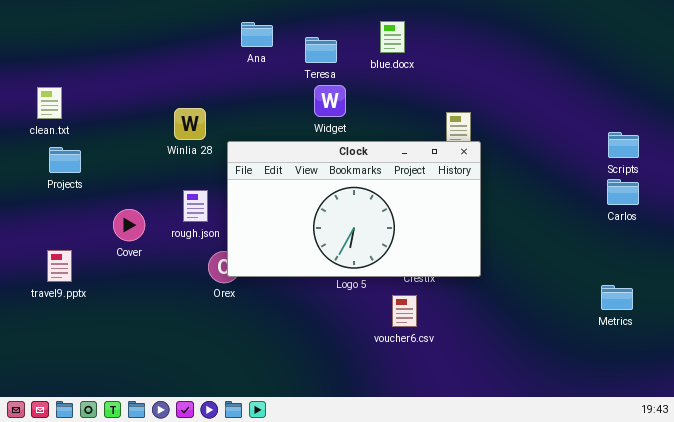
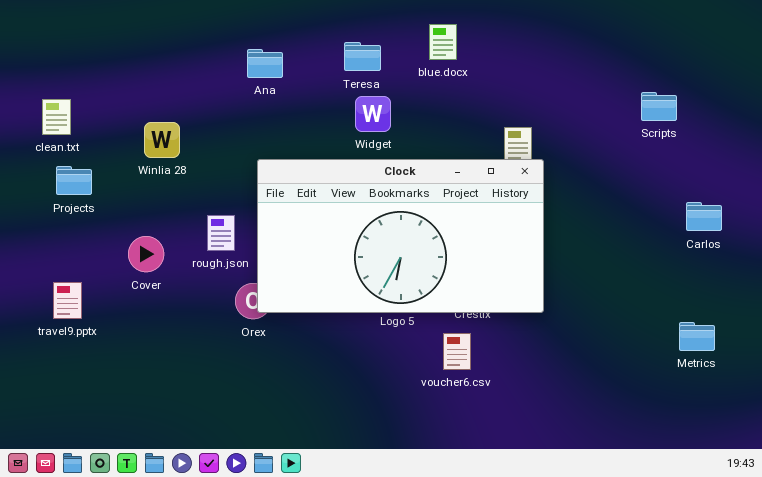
Ana: [241,22,273,47] -> [247,49,283,78], moved
Winlia 28: [174,108,206,140] -> [144,122,180,158], moved
Scripts: [608,132,639,158] -> [641,92,677,121], moved

